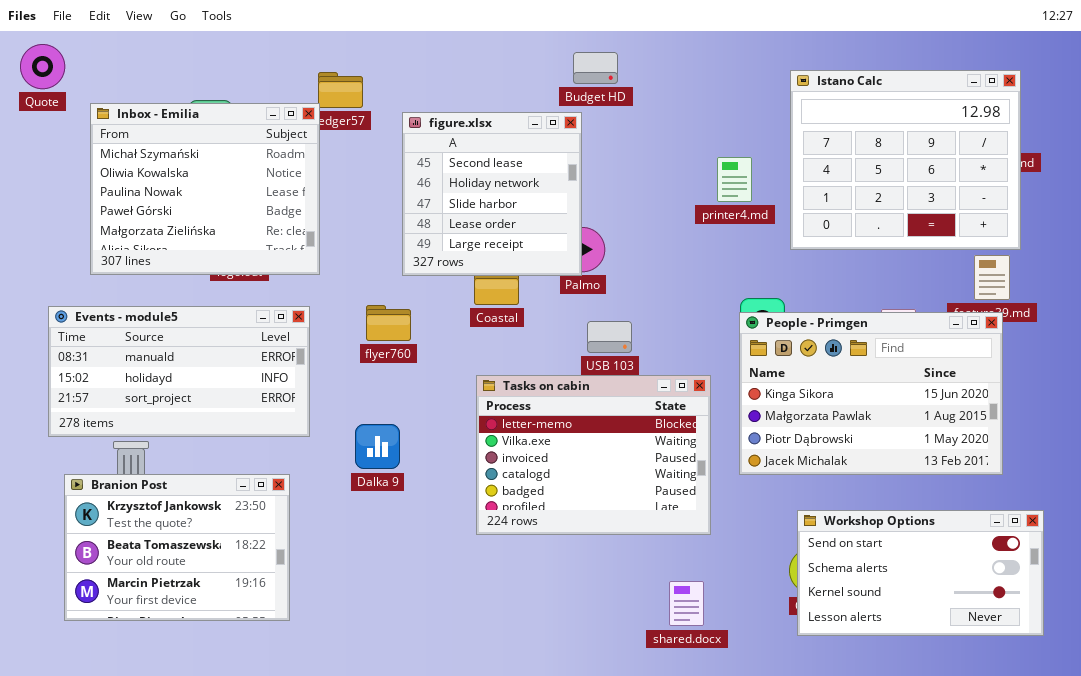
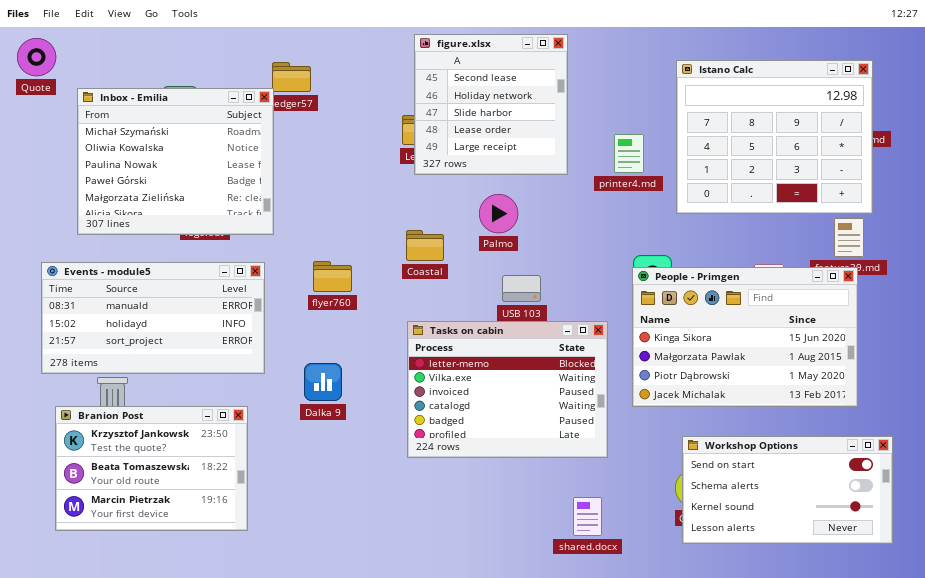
figure.xlsx: [402,112,582,276] -> [414,34,568,175], moved

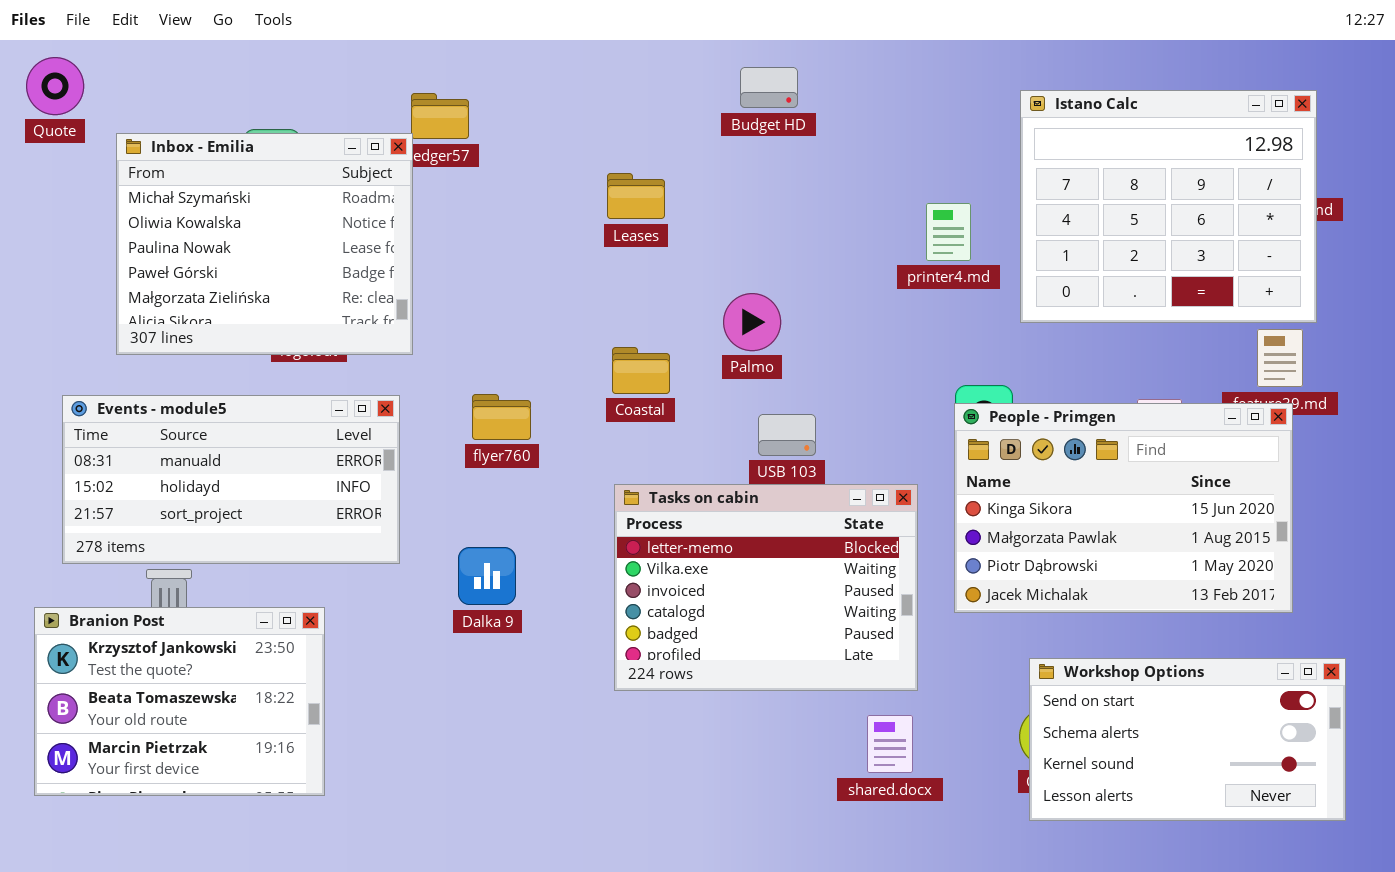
figure.xlsx: [414,34,568,175] -> none, closed
Branion Post: [55,406,248,531] -> [34,607,325,796], moved
shared.docx: [573,497,602,536] -> [867,715,913,773], moved

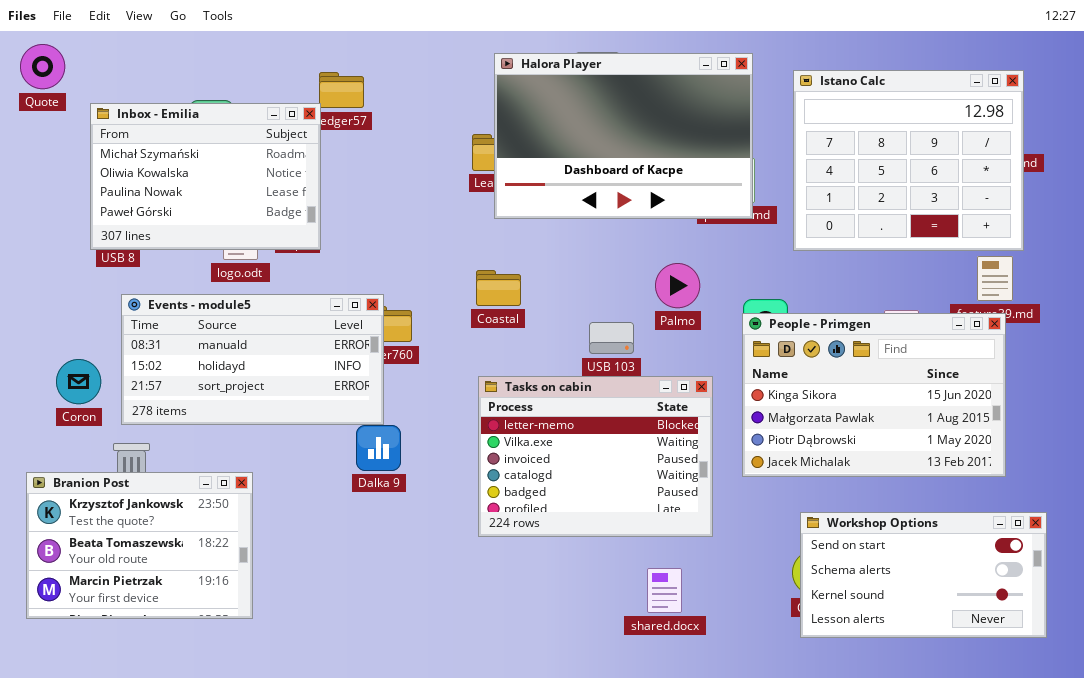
Halora Player: none -> [494,53,753,219], opened
Inbox - Emilia: [116,133,413,355] -> [90,103,321,250], resized
Palmo: [723,293,781,351] -> [655,263,700,308], moved
Events - module5: [62,395,400,564] -> [121,294,384,425], moved
shared.docx: [867,715,913,773] -> [647,568,682,613], moved

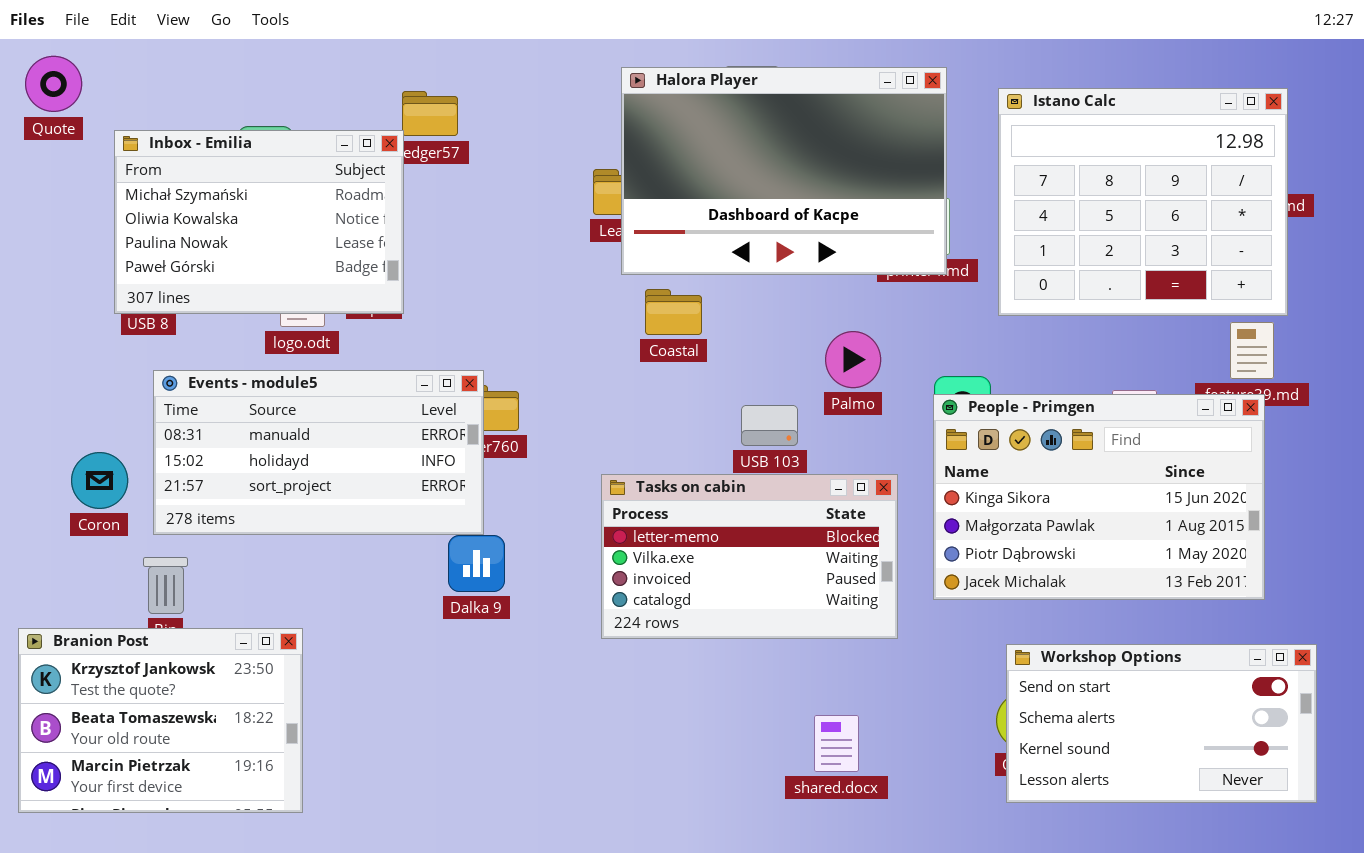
Coastal: [476,270,521,306] -> [645,289,702,335], moved
Tasks on cabin: [478,376,713,537] -> [601,474,898,639], resized
Branion Post: [26,472,253,619] -> [18,628,303,813], moved

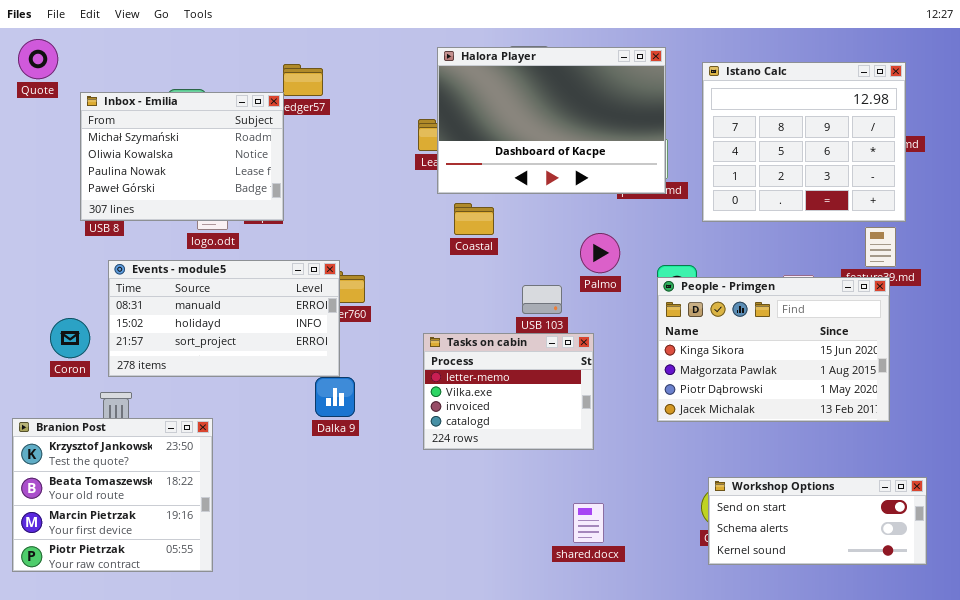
Tasks on cabin: [601,474,898,639] -> [423,333,594,450], resized
Branion Post: [18,628,303,813] -> [12,418,213,572], resized
Workshop Options: [1006,644,1317,803] -> [708,477,927,565], resized

